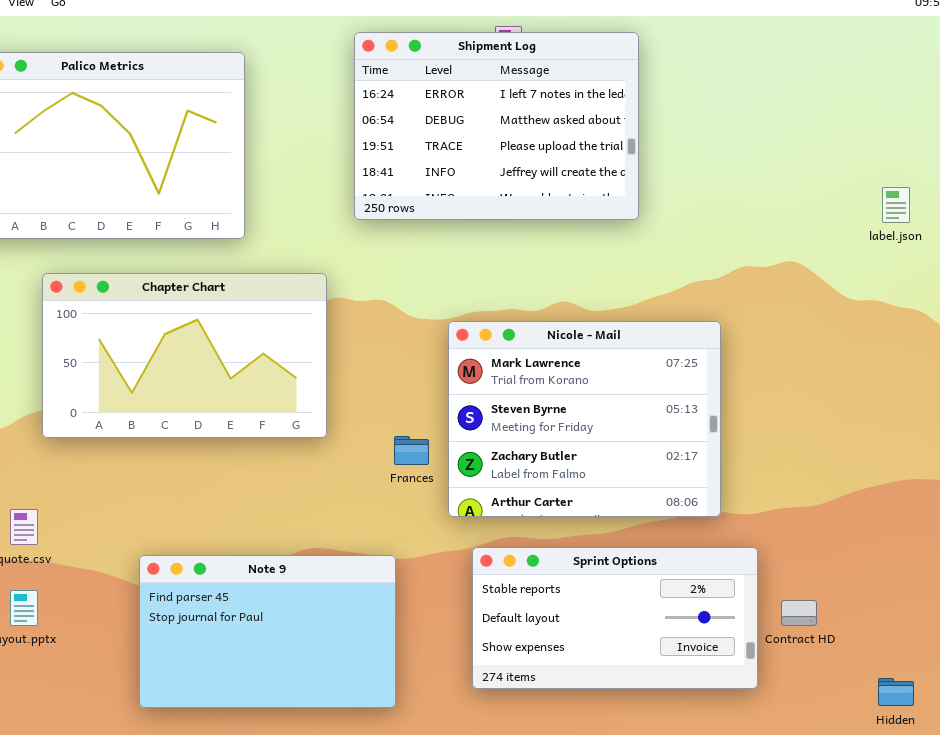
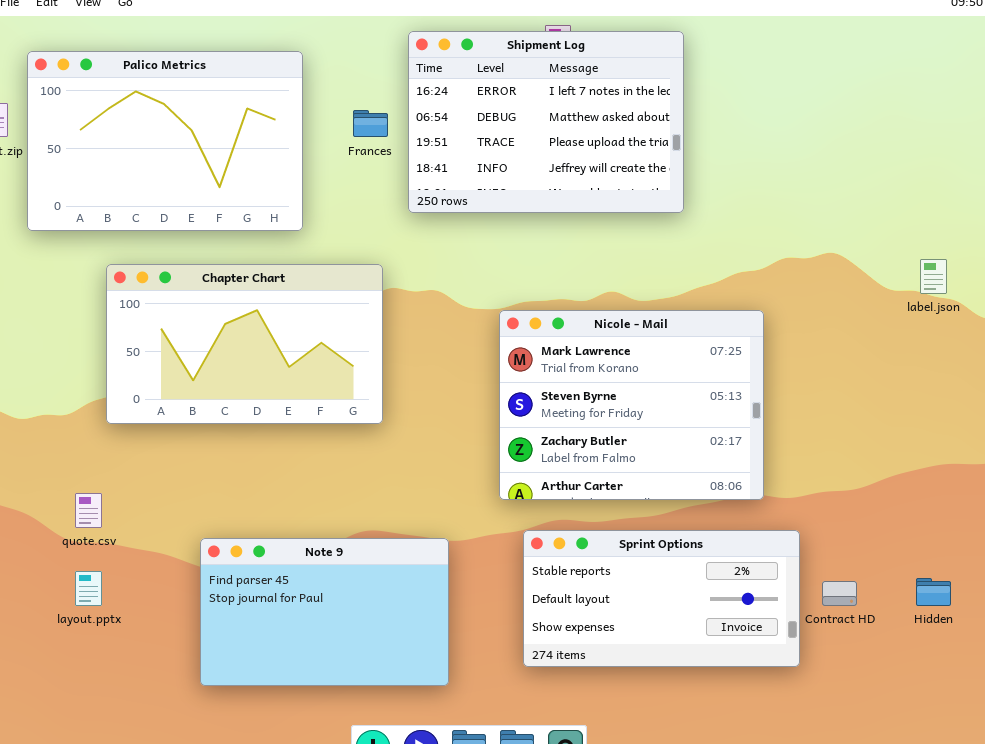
label.json: [882,187,910,223] -> [920,259,947,294], moved
Frances: [394,436,429,465] -> [353,110,388,137], moved
Hidden: [878,678,914,706] -> [916,578,951,606], moved

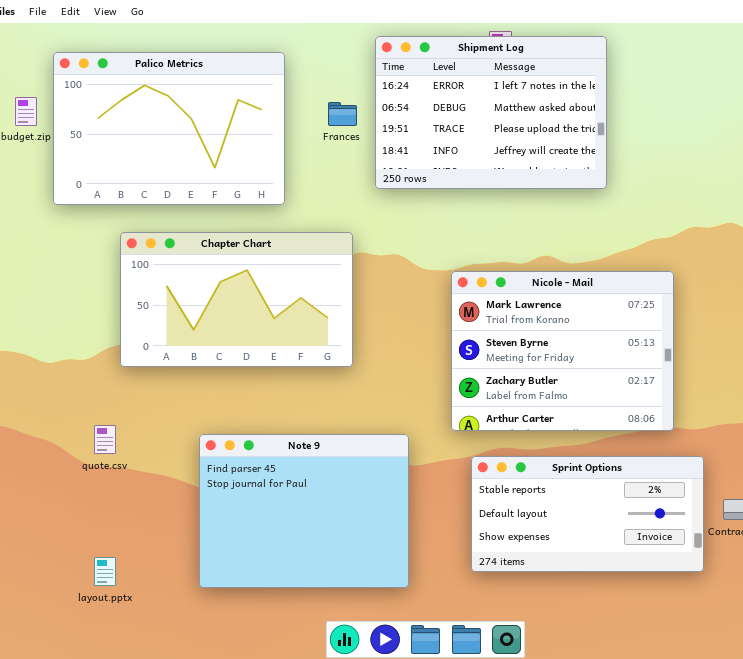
Note 9: [200,538,449,686] -> [199,434,409,588], resized
layout.pptx: [75,571,102,606] -> [94,557,116,586], moved

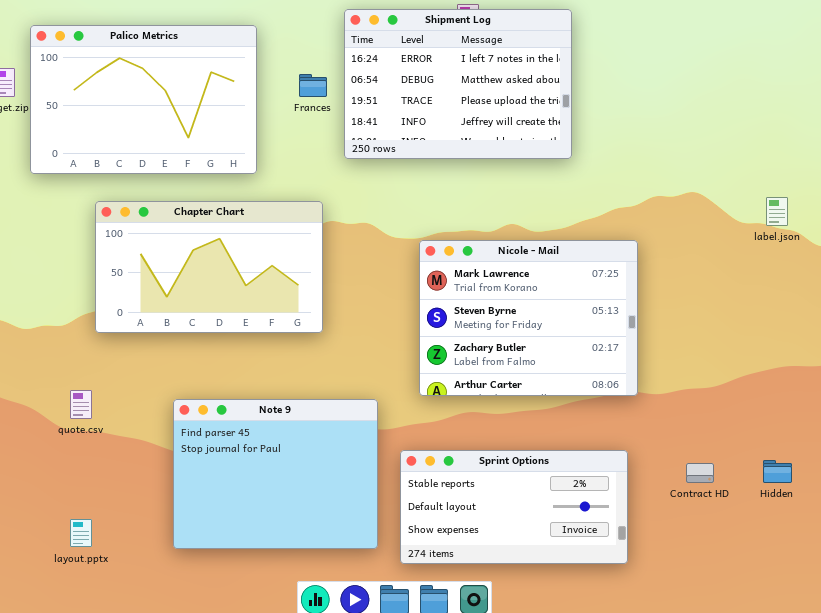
Sprint Options: [471,456,704,572] -> [400,450,628,564], moved

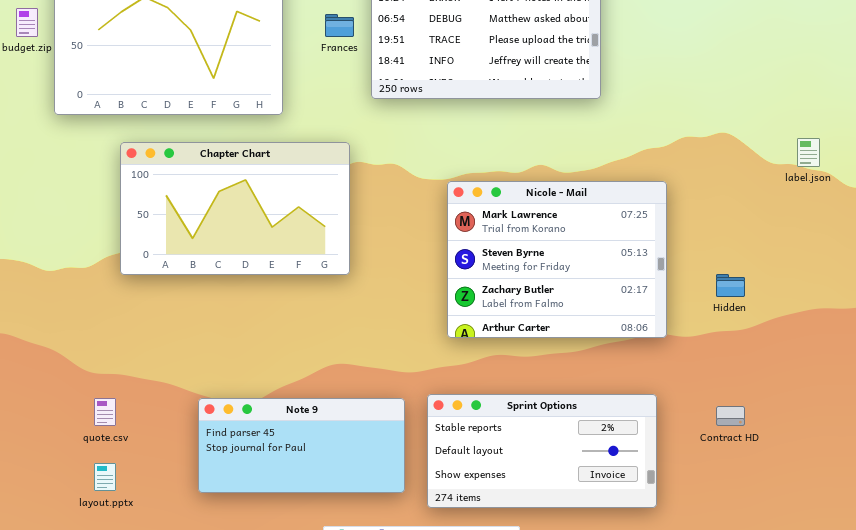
quote.csv: [70,390,92,419] -> [94,398,116,426], moved
Note 9: [173,399,378,549] -> [198,398,405,493], resized
Hidden: [763,460,792,483] -> [716,274,745,297], moved

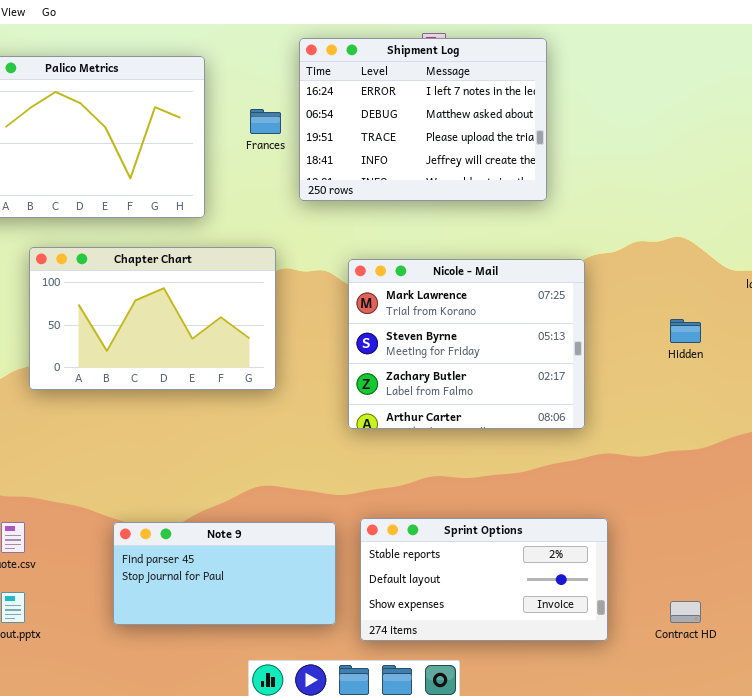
Nicole - Mail: [447,181,667,338] -> [348,259,585,429], moved
Hidden: [716,274,745,297] -> [670,319,701,343], moved
Contract HD: [716,406,745,426] -> [670,601,701,623], moved

